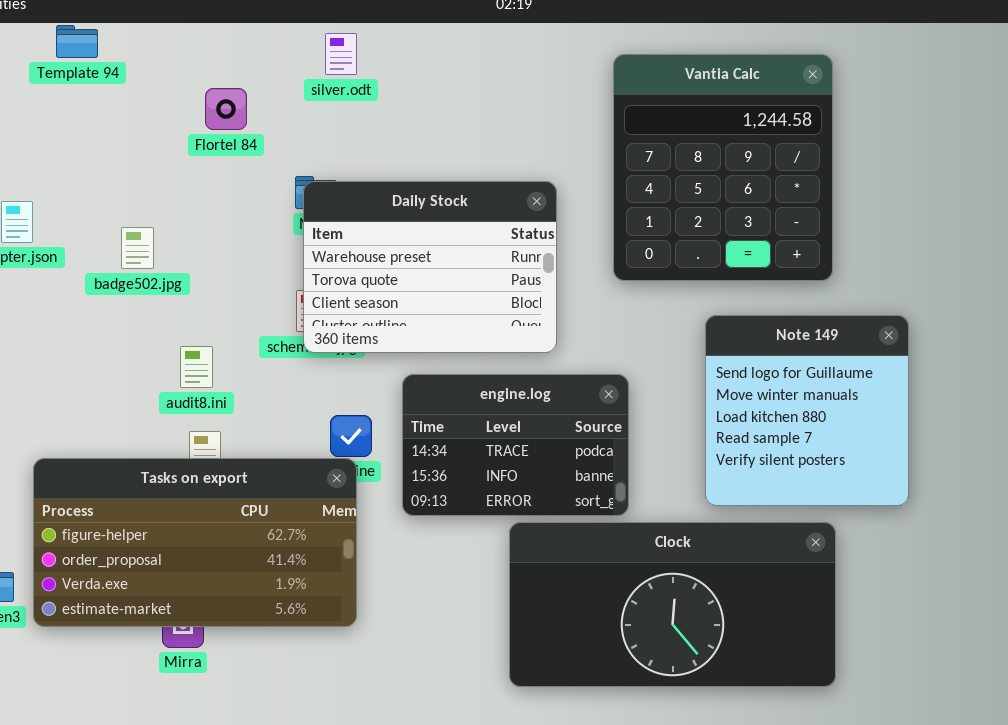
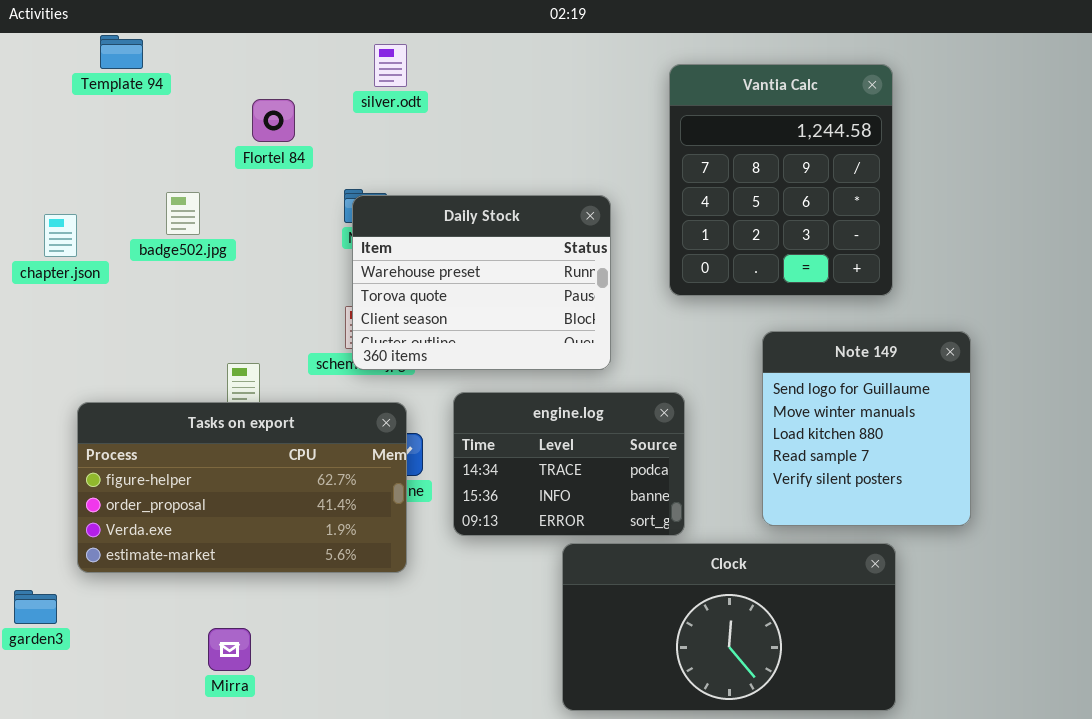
badge502.jpg: [121,227,154,269] -> [166,192,200,235], moved
Tasks on export: [33,458,357,627] -> [77,402,407,573], moved

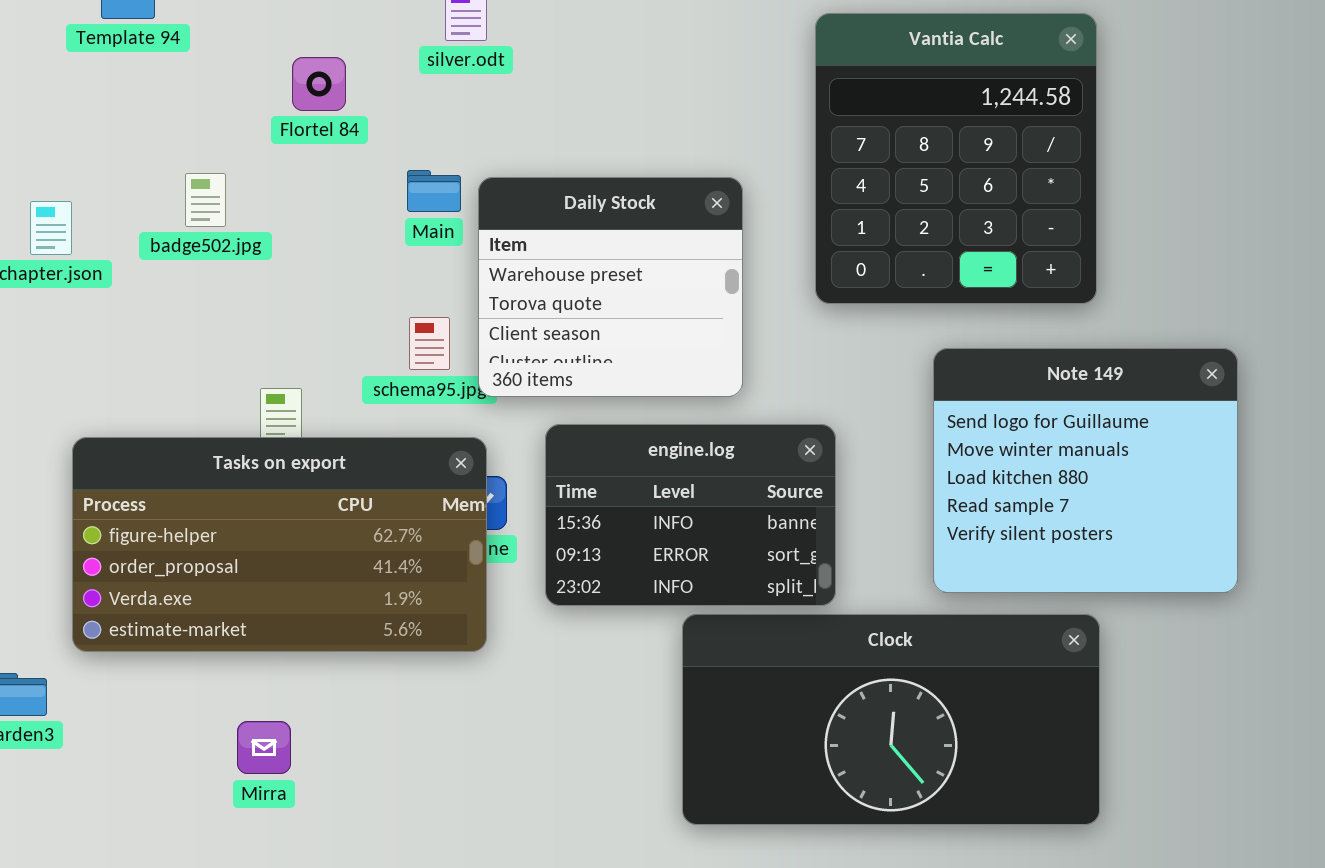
Daily Stock: [352,195,611,370] -> [478,177,743,397], resized
Note 149: [762,331,971,526] -> [933,348,1238,593], resized
engine.log: [453,392,685,536] -> [545,424,836,606], scrolled down 1 row

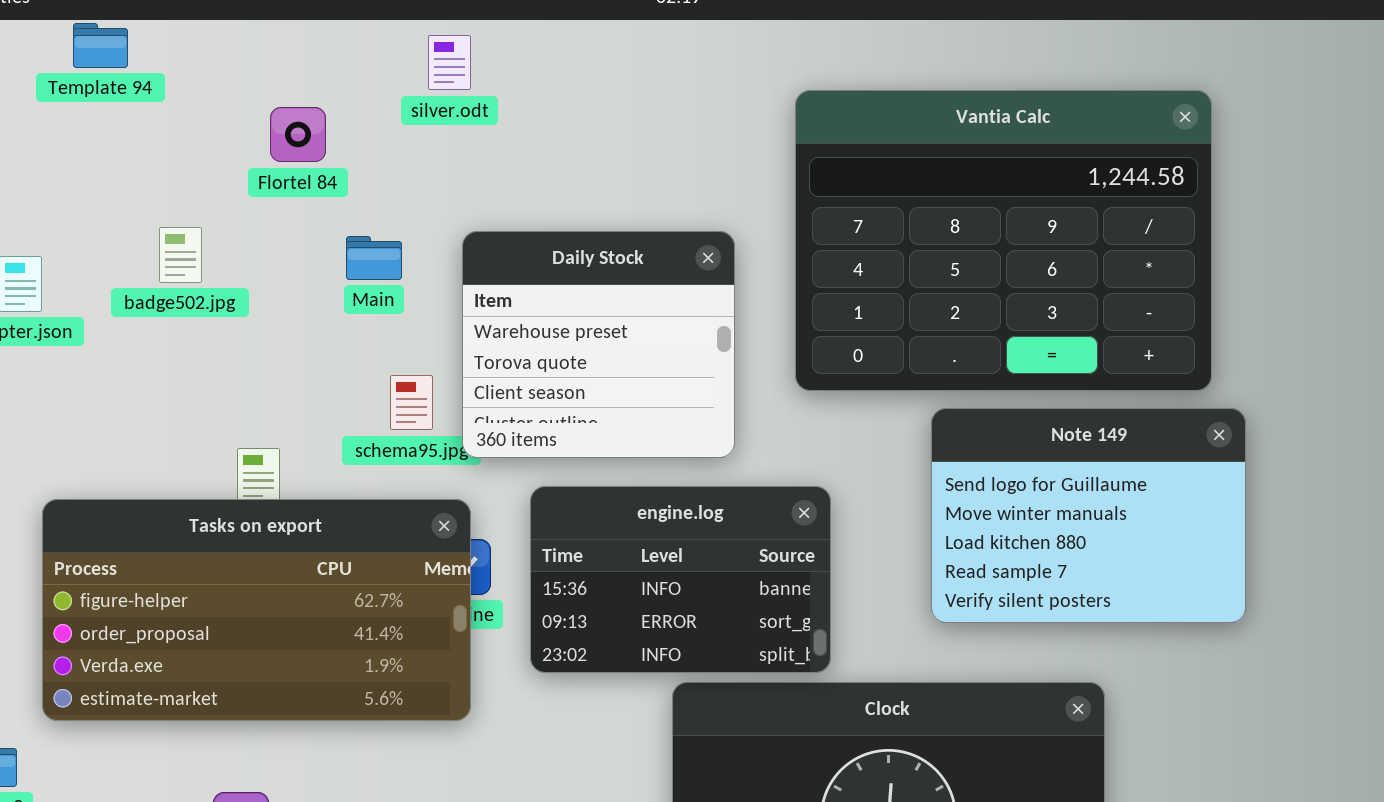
Vantia Calc: [815,13,1097,304] -> [795,90,1212,391], moved, resized
Main: [407,170,461,212] -> [346,236,402,280], moved
Note 149: [933,348,1238,593] -> [931,408,1246,623], resized

